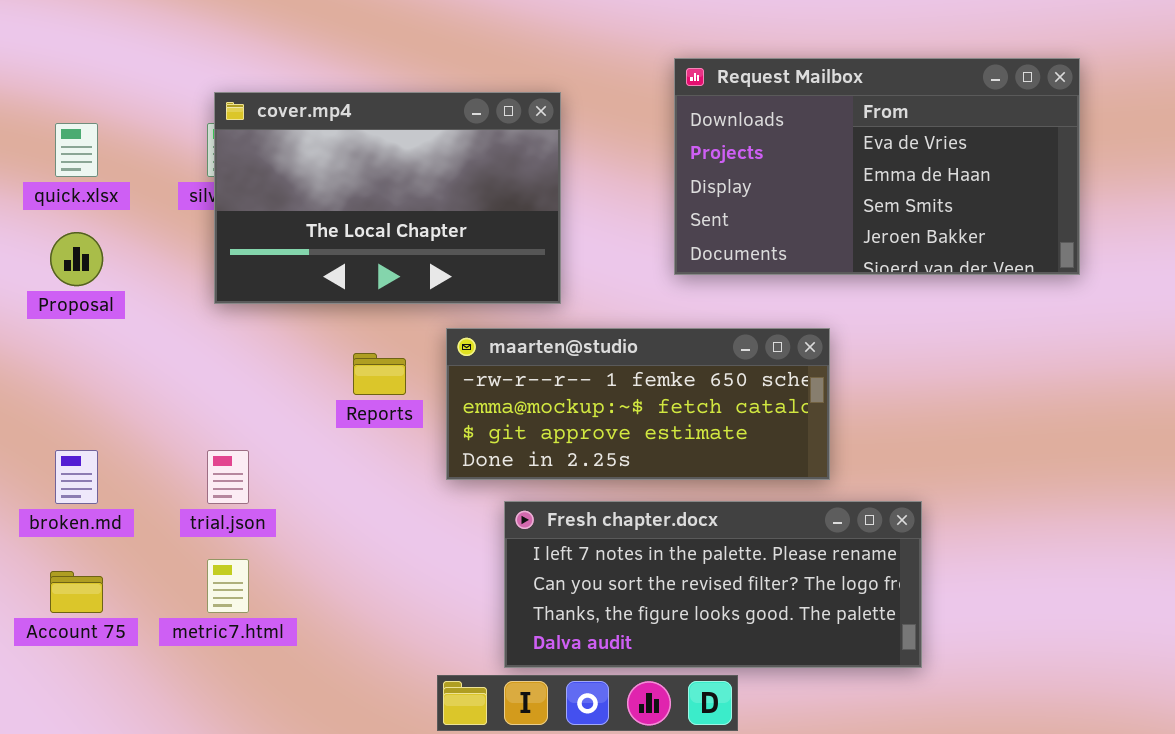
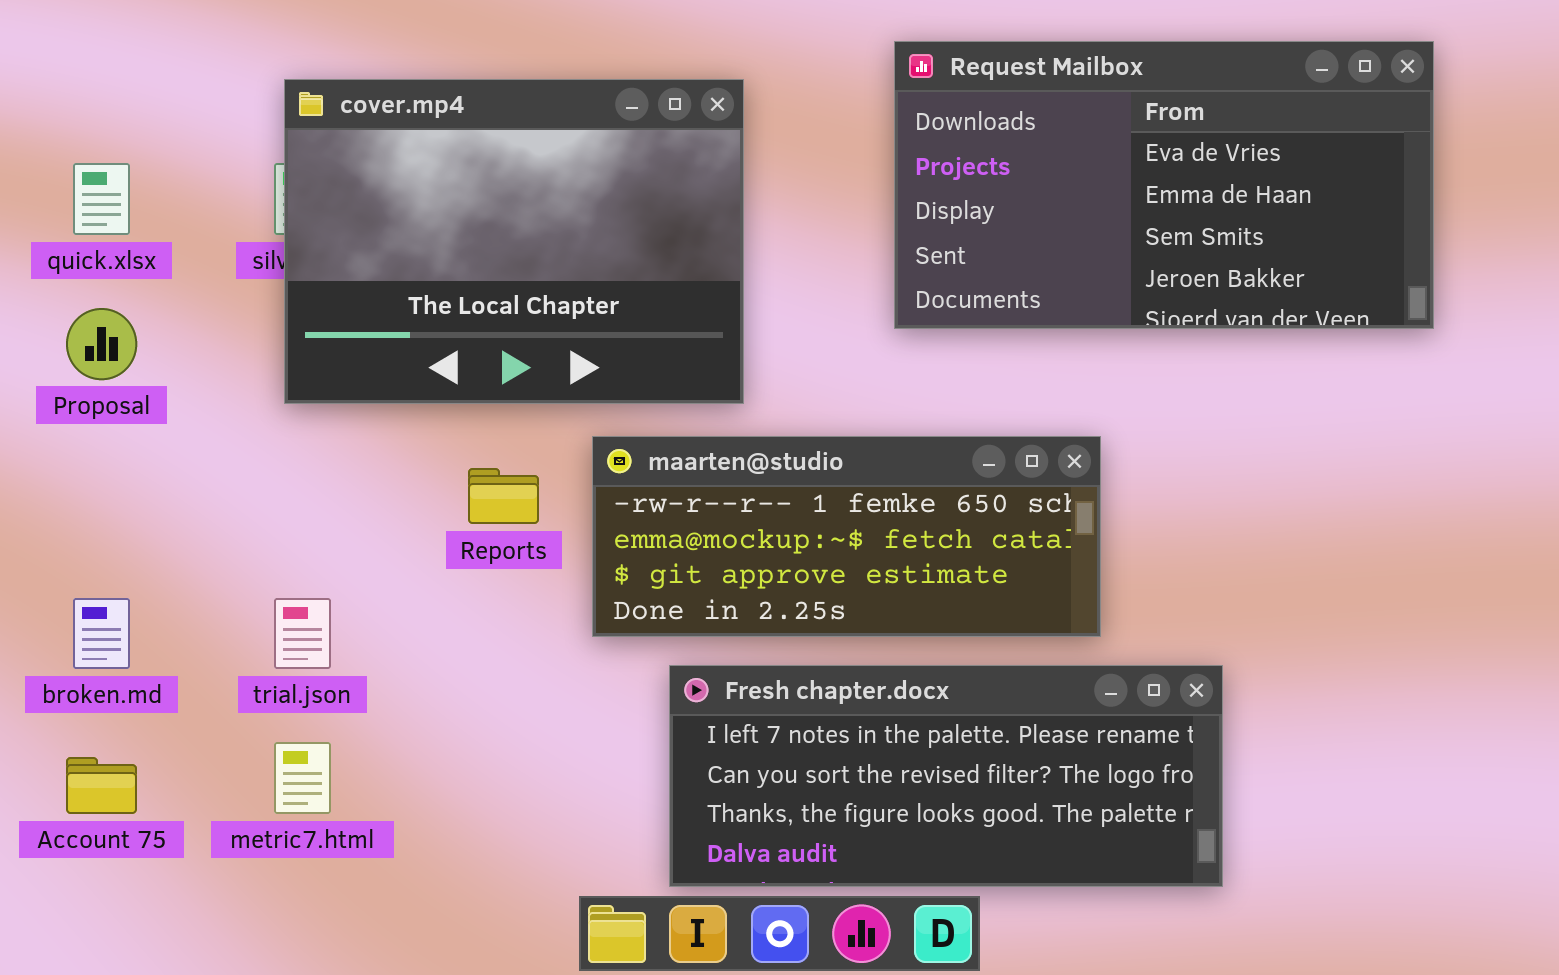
Request Mailbox: [674,58,1080,275] -> [894,41,1434,329], moved
cover.mp4: [214,92,561,304] -> [284,79,744,404], resized

